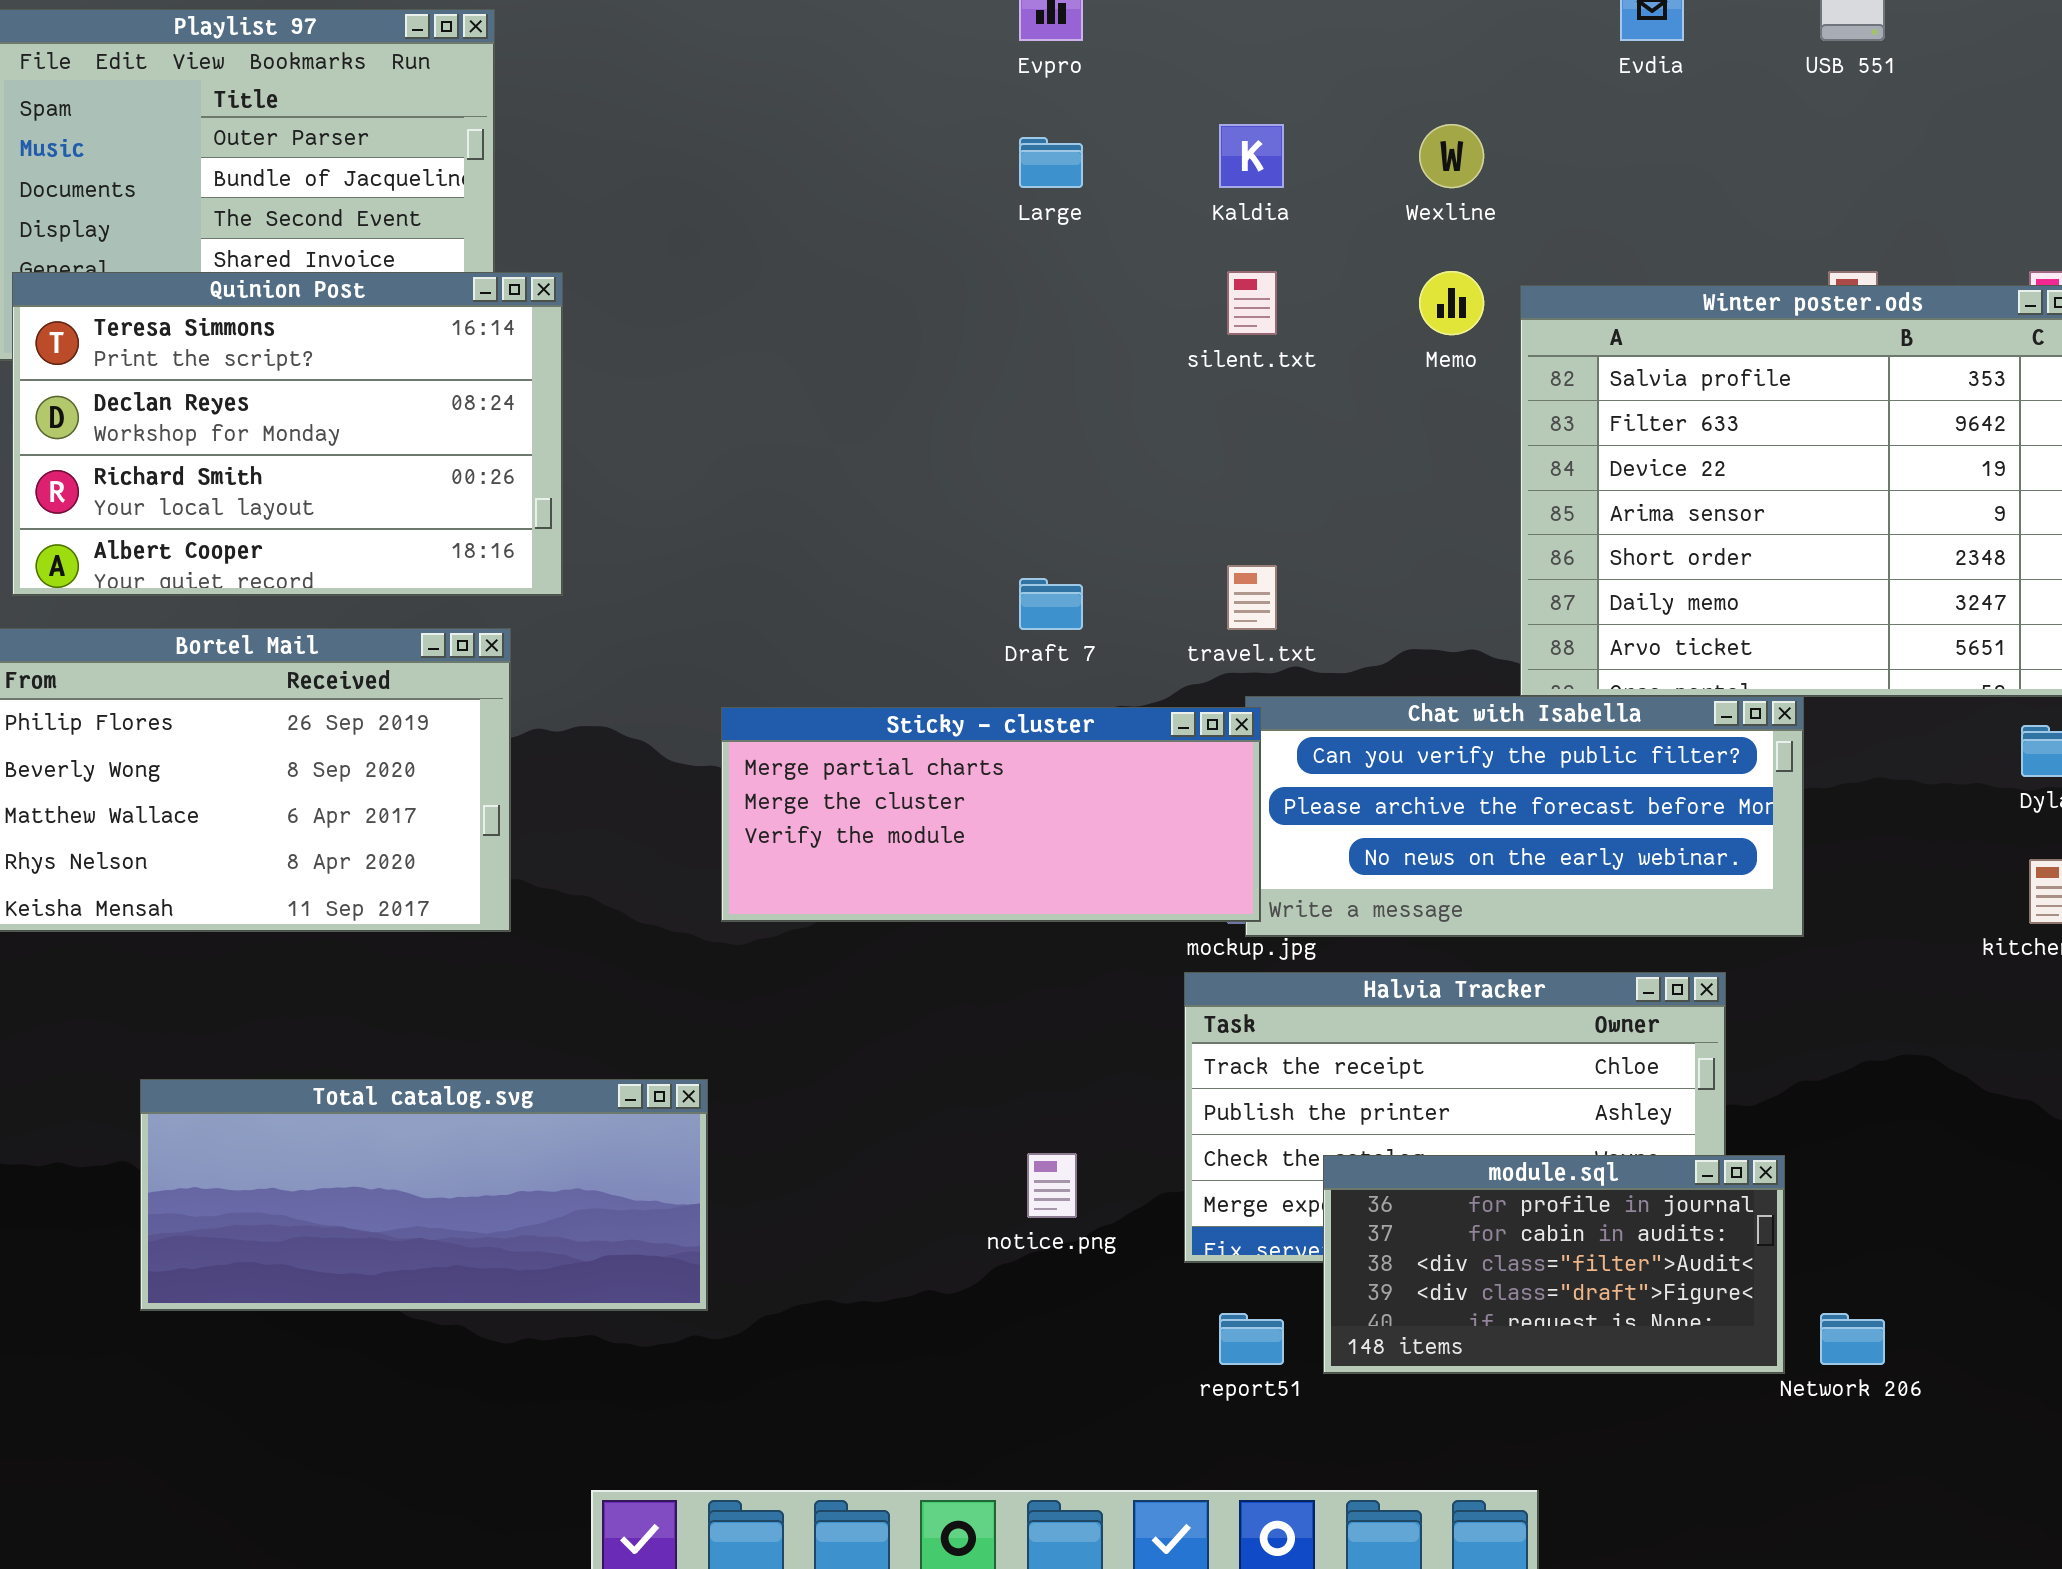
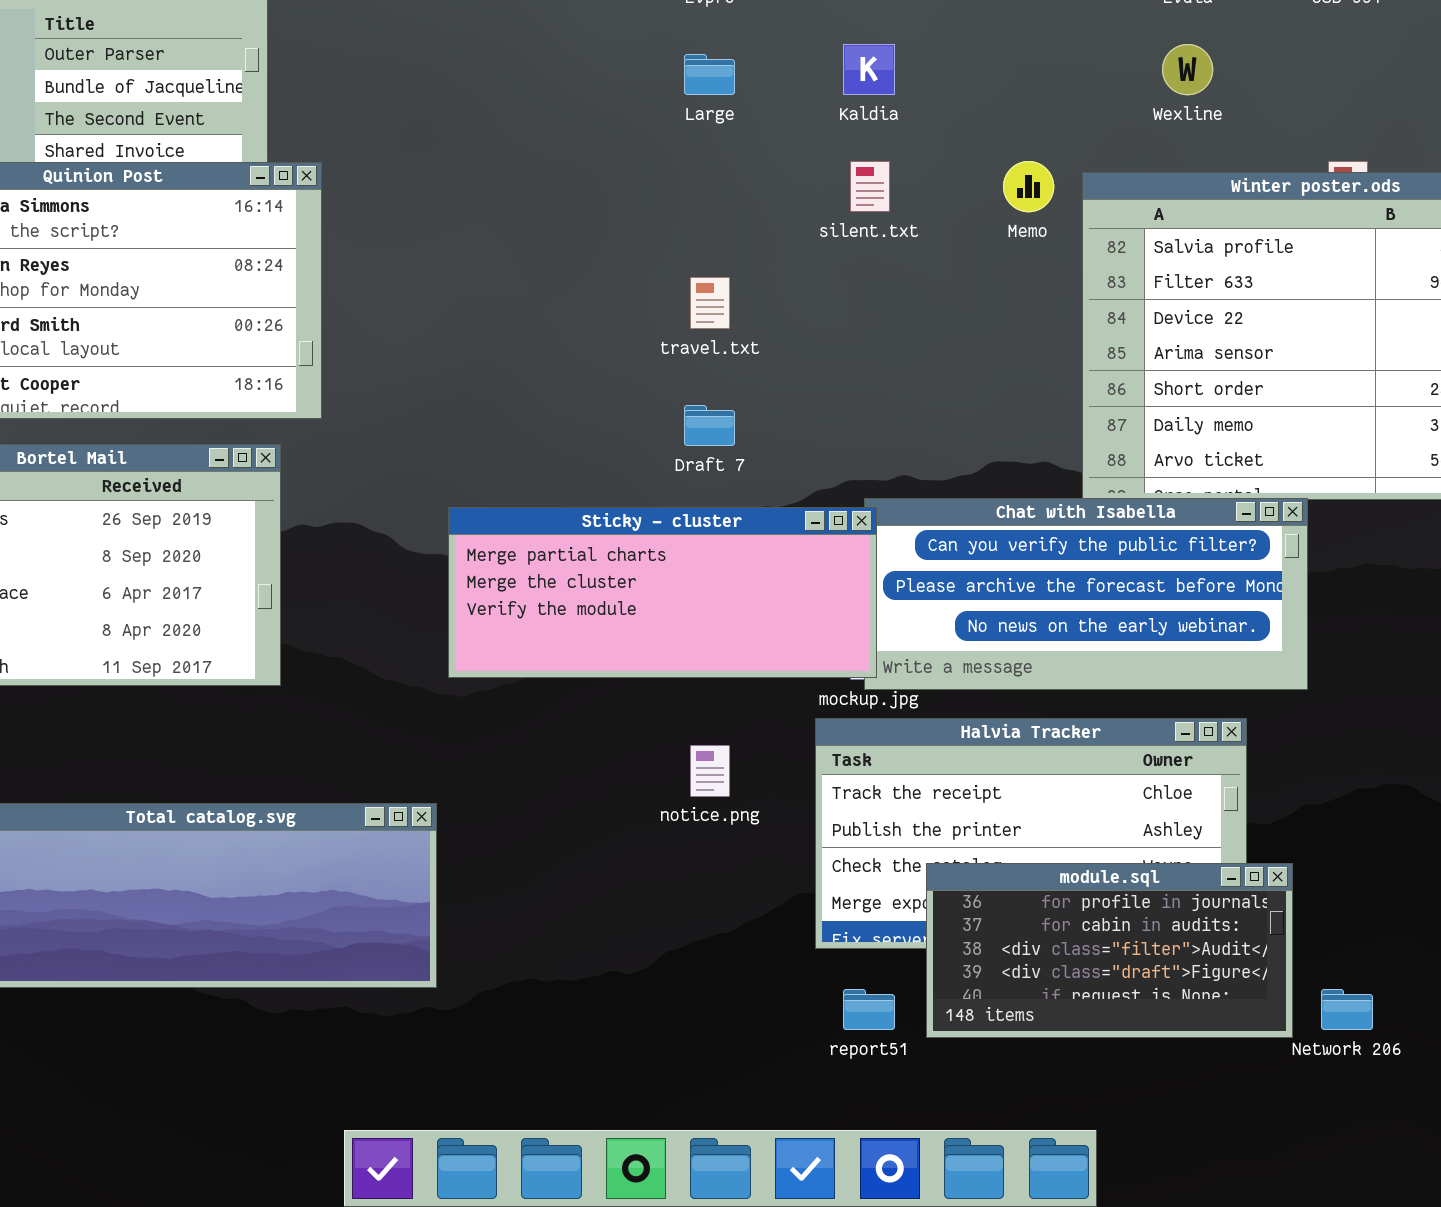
Wexline: [1419,124,1484,188] -> [1162,44,1213,95], moved
travel.txt: [1227,565,1277,630] -> [690,277,730,329], moved
notice.png: [1027,1153,1077,1218] -> [690,745,730,797], moved

